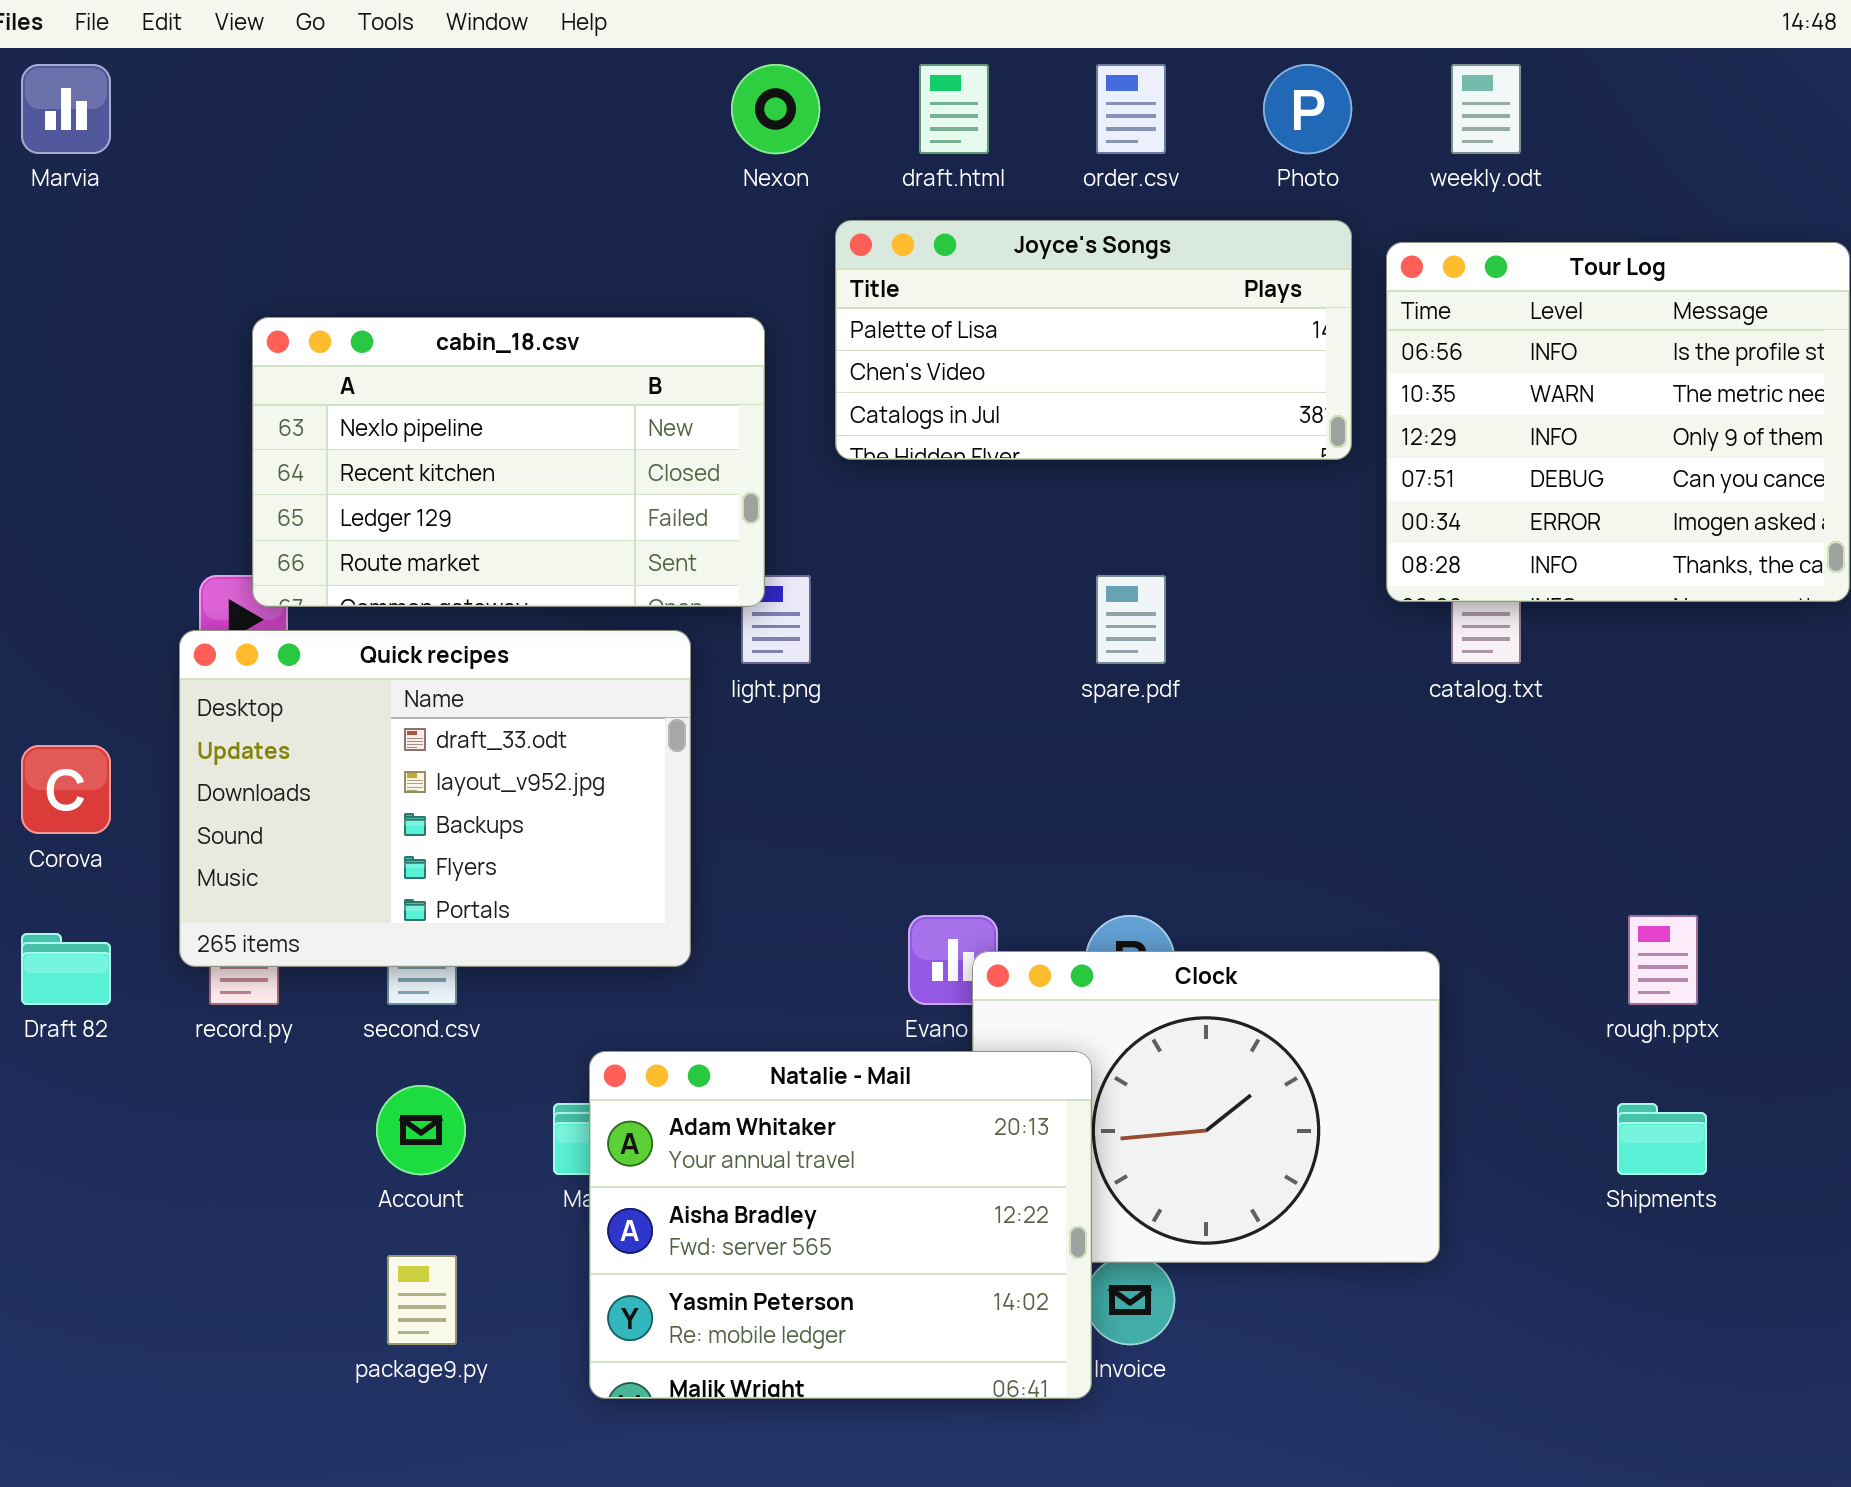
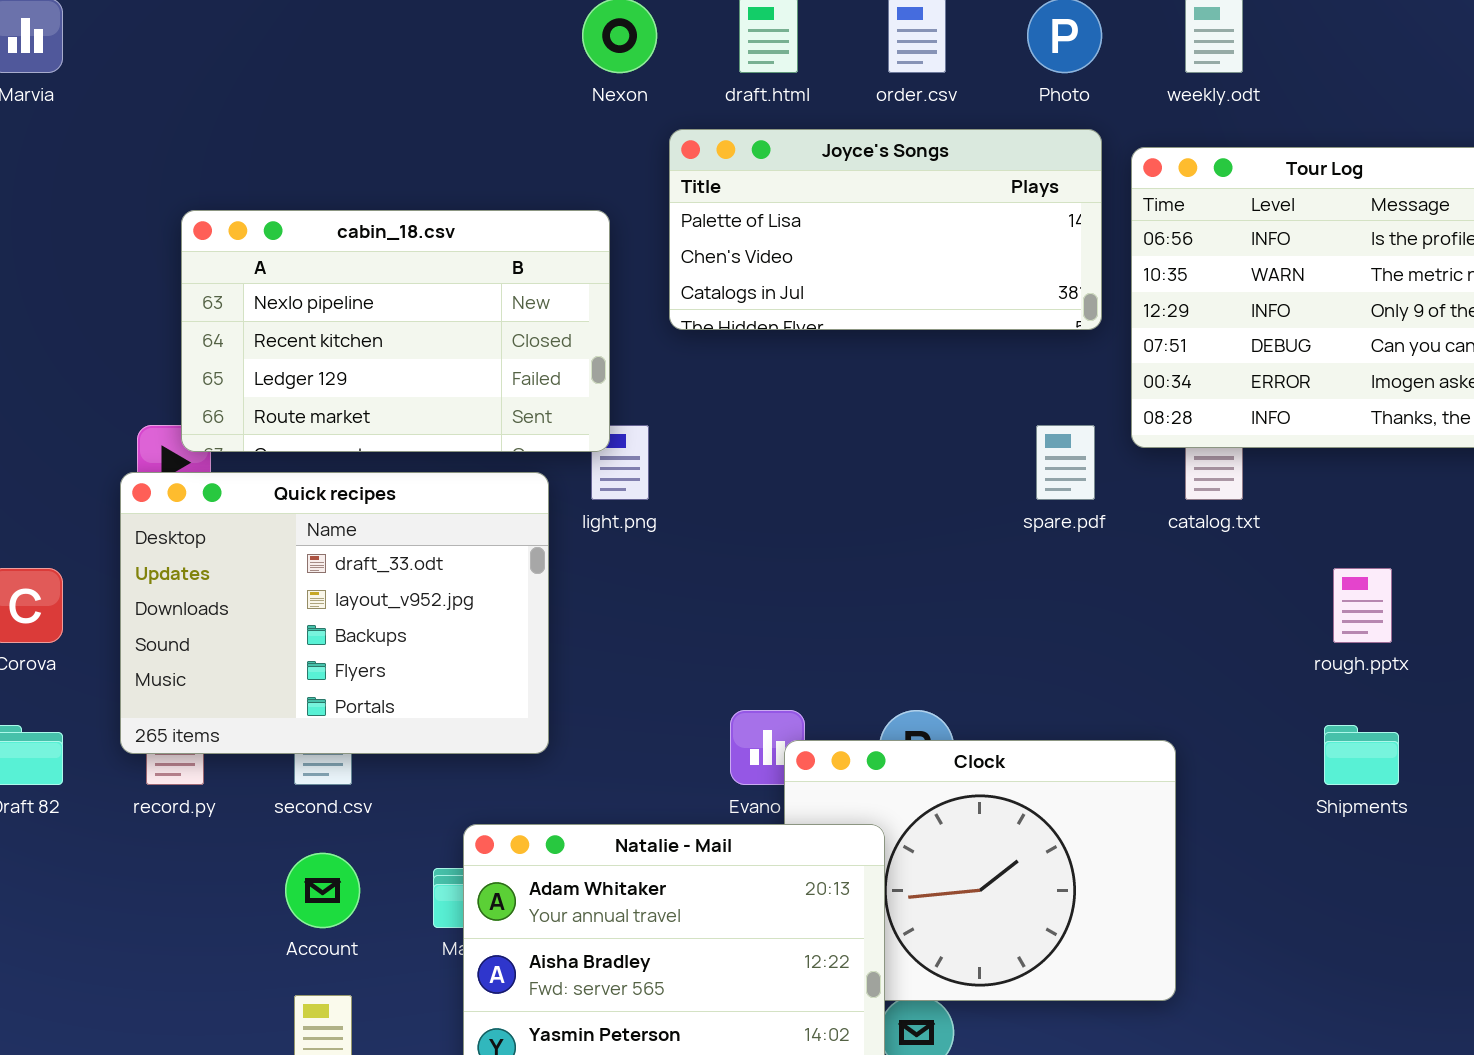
spare.pdf: [1096,575,1166,664] -> [1036,425,1095,500], moved
rough.pptx: [1628,915,1698,1005] -> [1333,568,1392,643], moved
Shipments: [1617,1103,1707,1175] -> [1324,725,1399,785], moved

